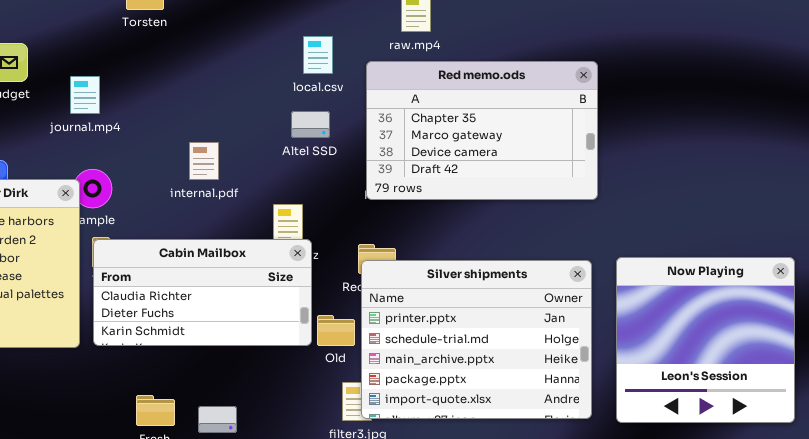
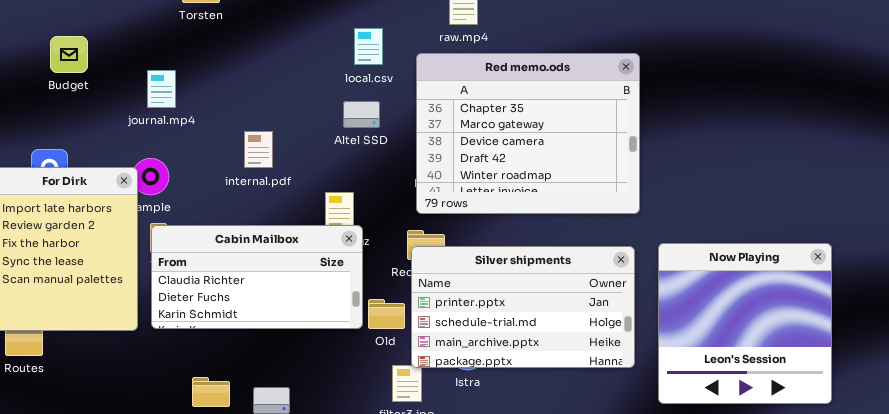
Red memo.ods: [366,61,598,200] -> [416,53,640,214], resized
journal.mp4: [70,76,100,114] -> [147,70,176,108], moved
Silver shipments: [361,260,592,419] -> [411,246,635,368], resized

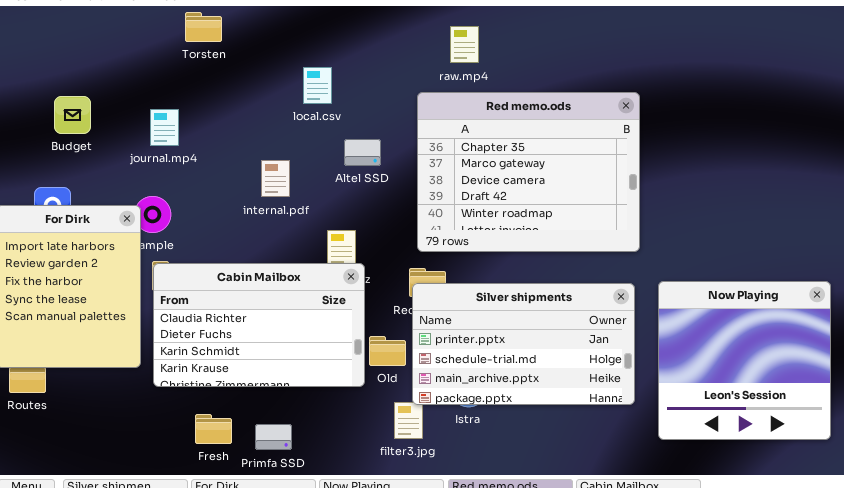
local.csv: [354,28,383,65] -> [303,67,332,104], moved
Budget: [50,36,88,73] -> [54,96,91,134], moved
internal.pdf: [244,131,273,168] -> [261,160,290,197], moved
Cabin Mailbox: [151,225,363,329] -> [153,263,365,387], resized

